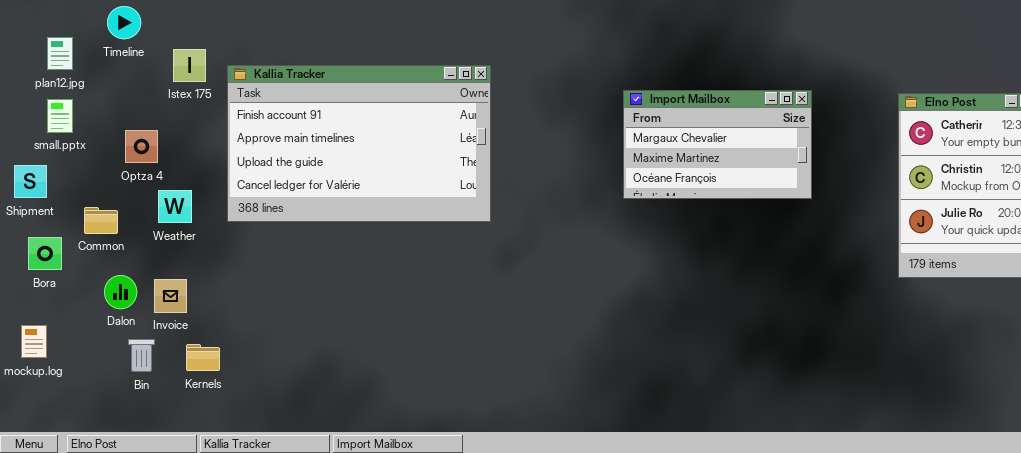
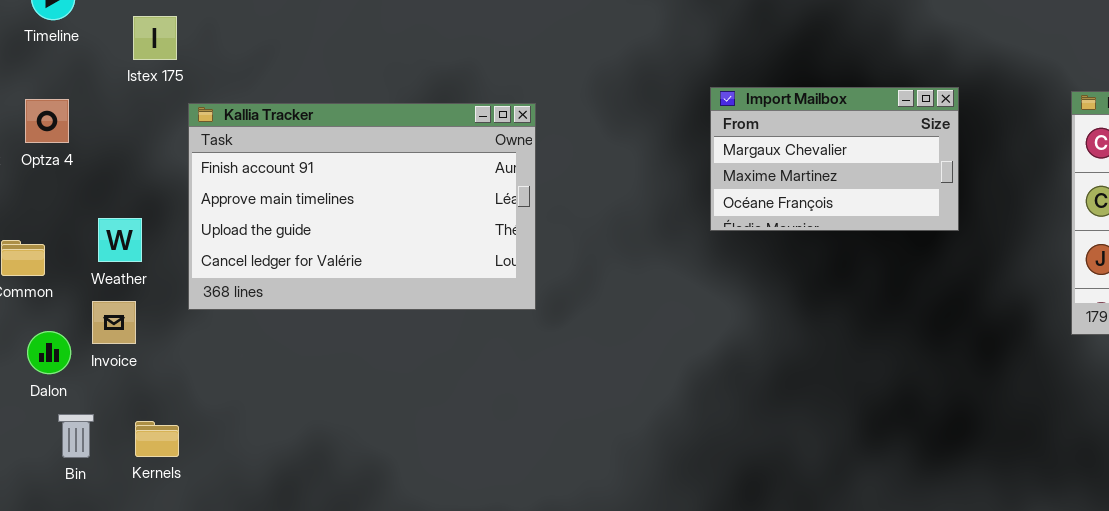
Istex 175: [173,49,206,82] -> [133,16,177,60], moved
Kallia Tracker: [227,65,491,222] -> [188,103,536,310], moved
Optza 4: [125,130,158,163] -> [25,99,69,143], moved
Invoice: [154,279,187,313] -> [92,301,136,344], moved

